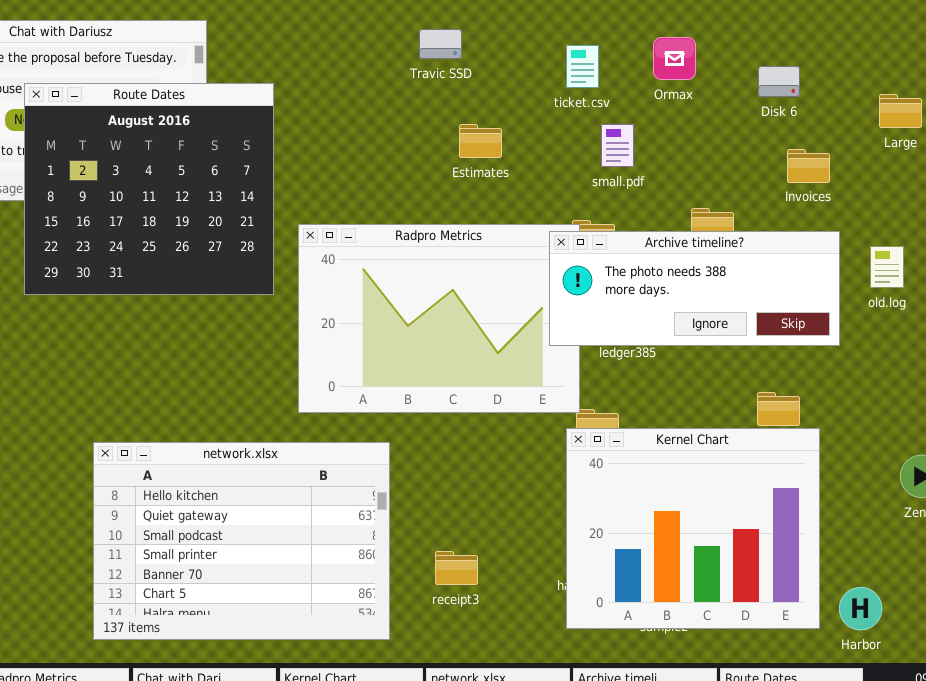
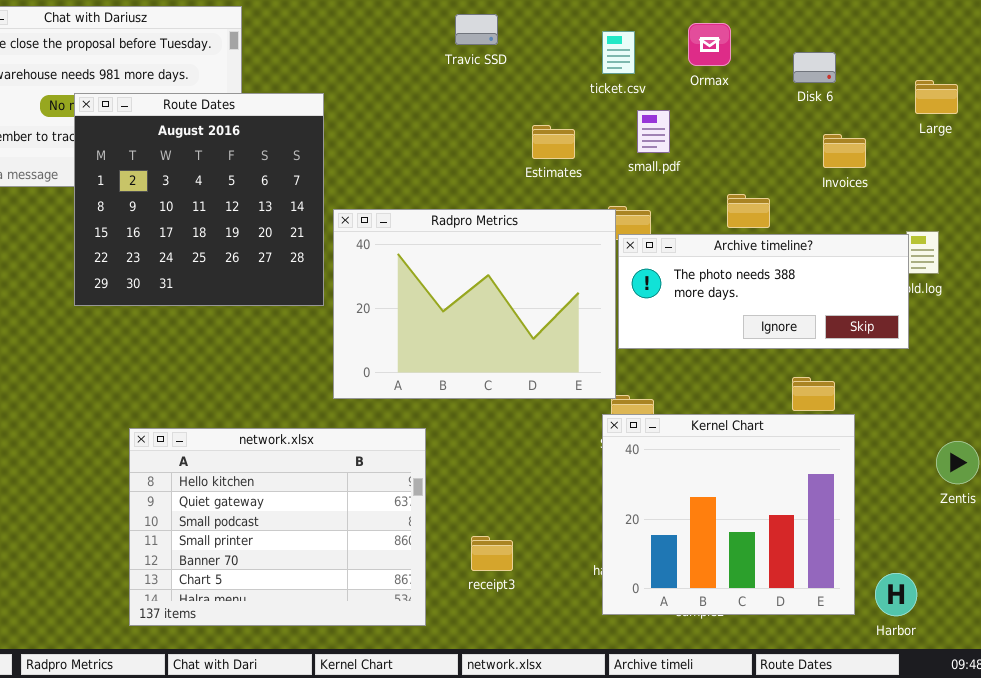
Route Dates: [24,83,274,295] -> [74,93,324,306], moved
Estimates: [459,124,502,158] -> [532,125,575,159], moved
Archive timeline?: [549,231,840,346] -> [618,234,909,349], moved

